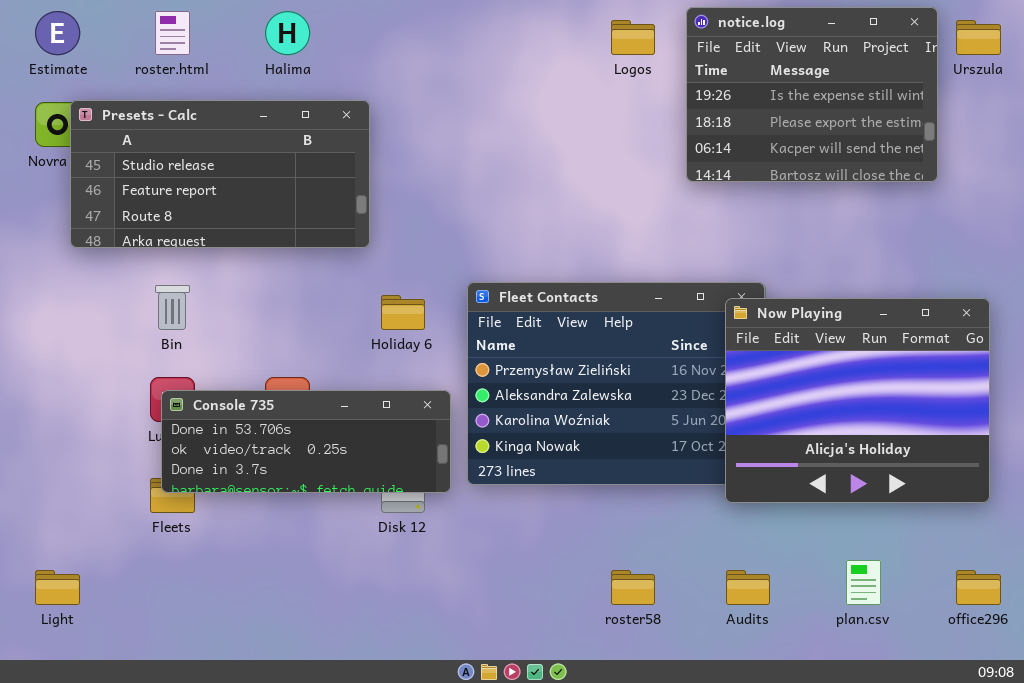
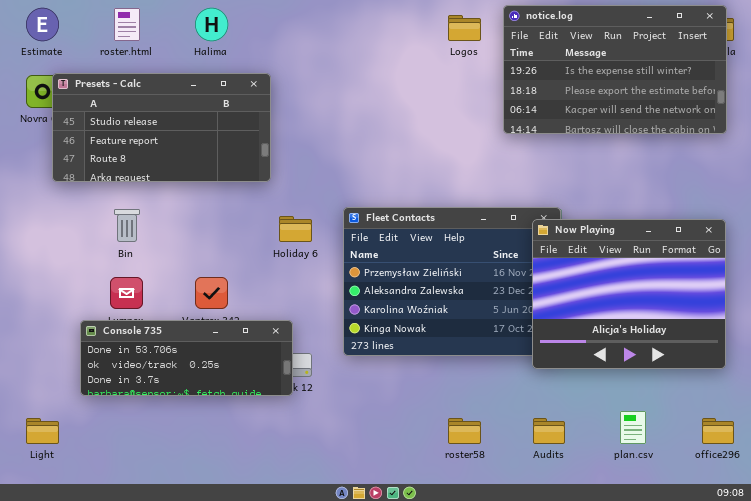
notice.log: [686,7,938,182] -> [503,5,727,134], resized
Console 735: [161,390,451,493] -> [80,320,293,396], moved

